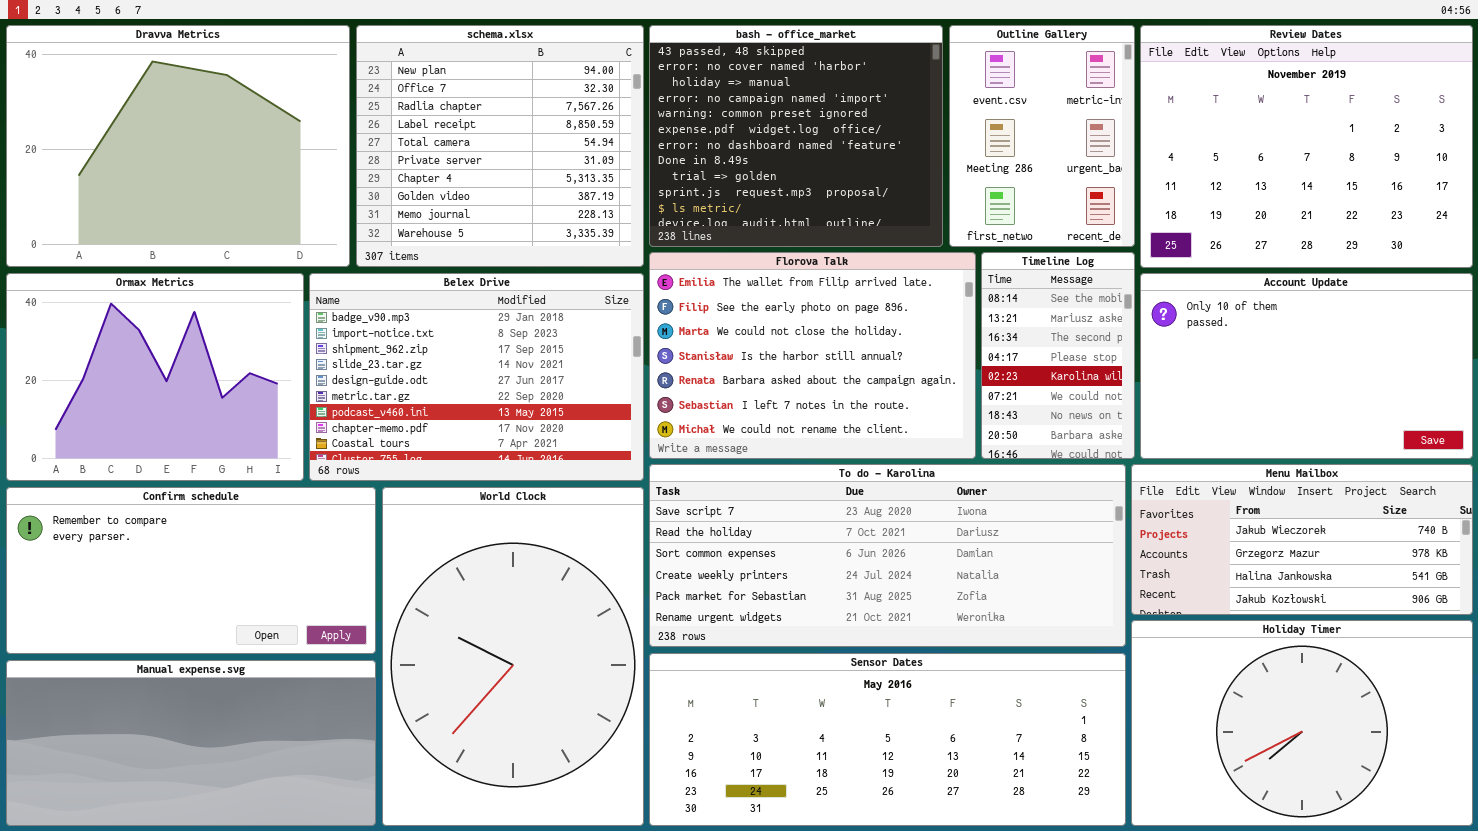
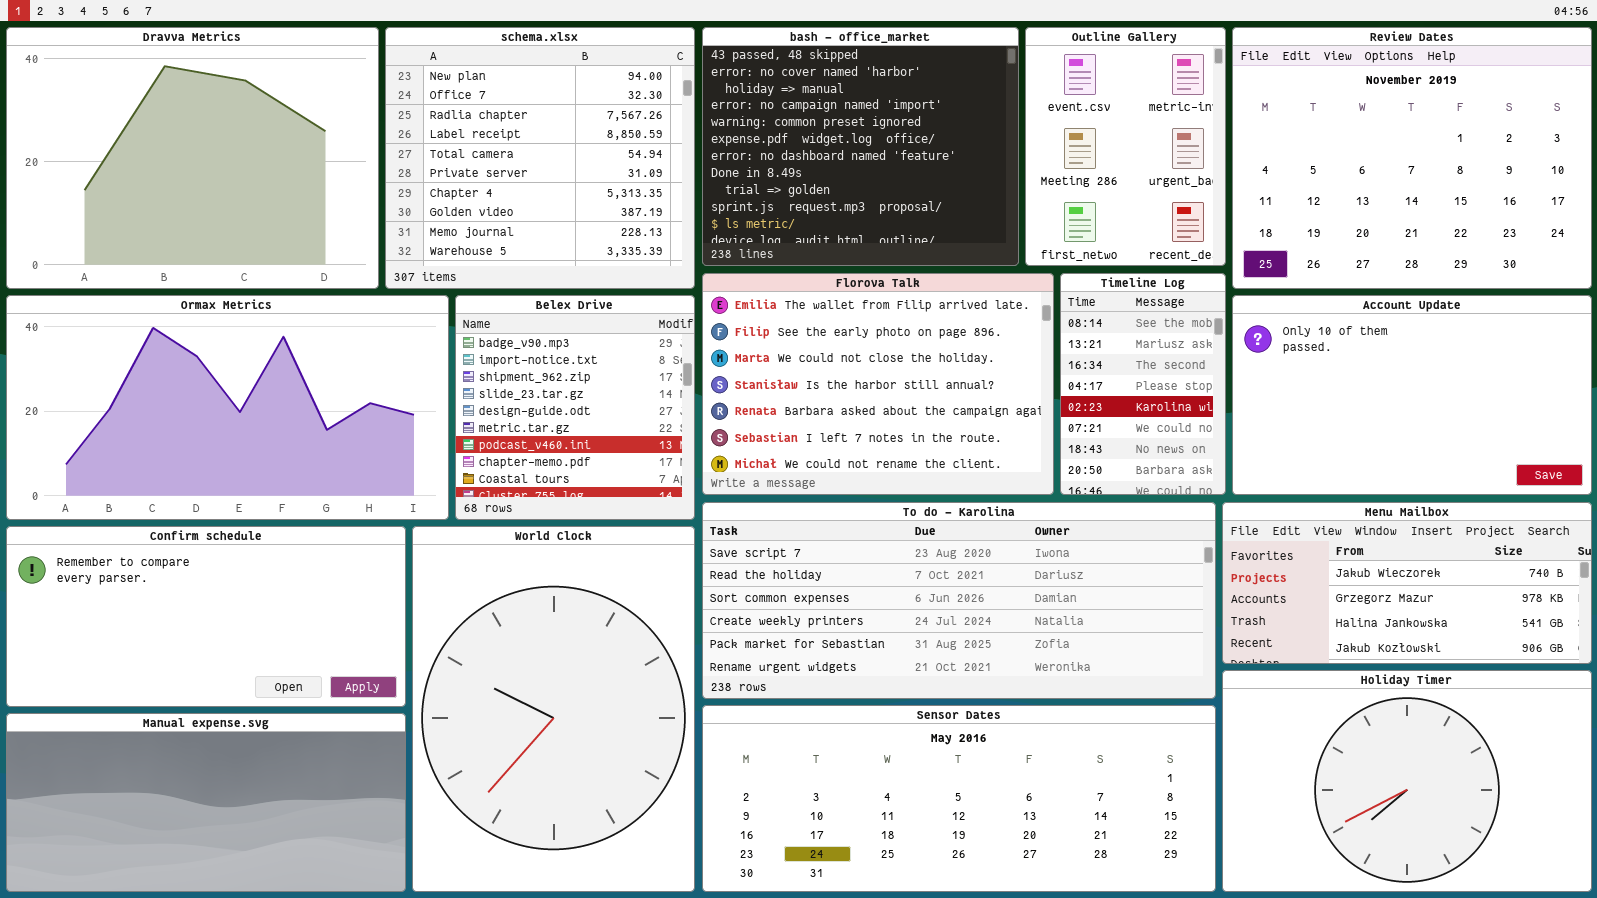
Ormax Metrics: [6,273,304,481] -> [6,295,449,520], resized
Belex Drive: [309,273,644,481] -> [455,295,695,520], resized

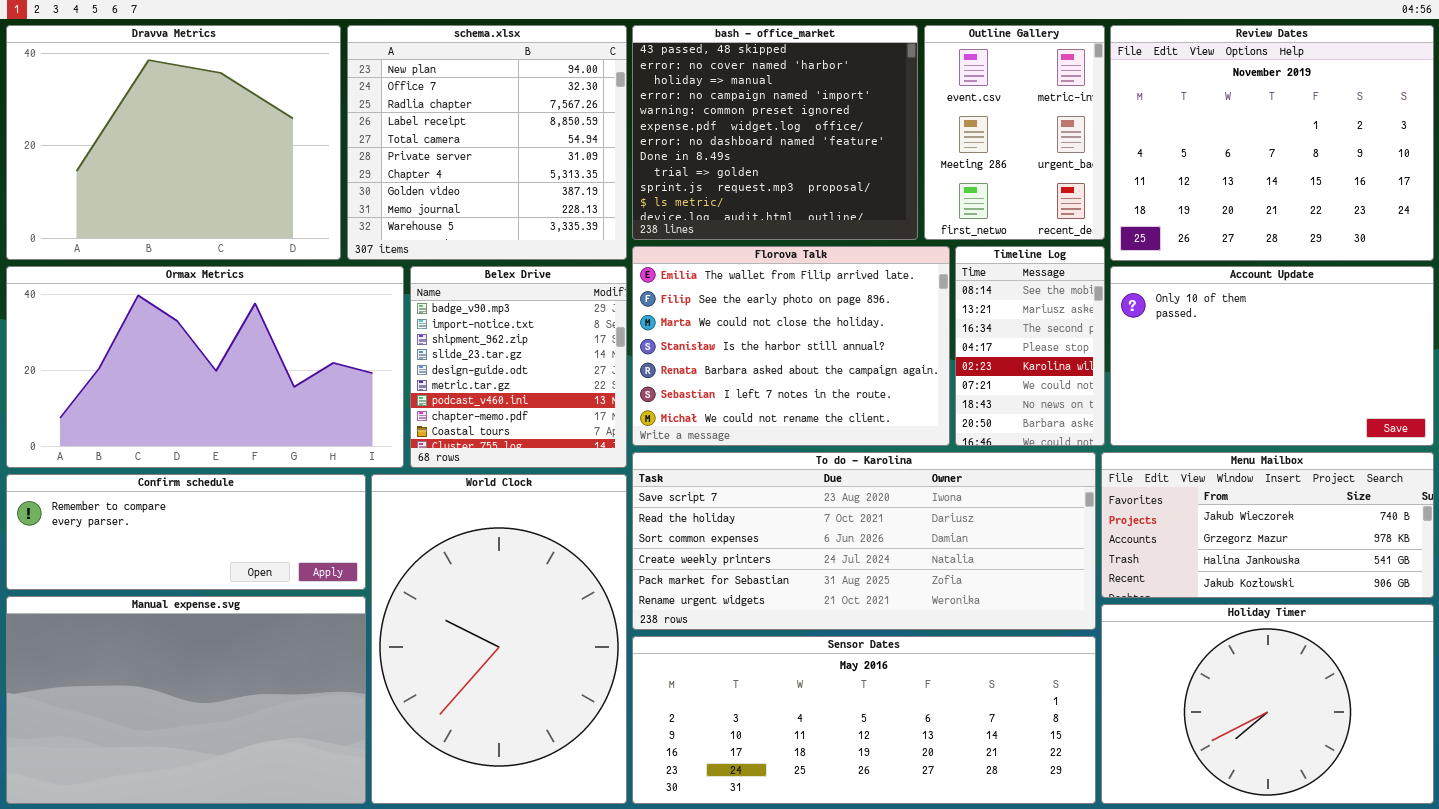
Confirm schedule: [6,526,406,707] -> [6,474,366,590], resized
Manual expense.svg: [6,713,406,892] -> [6,596,366,804], resized

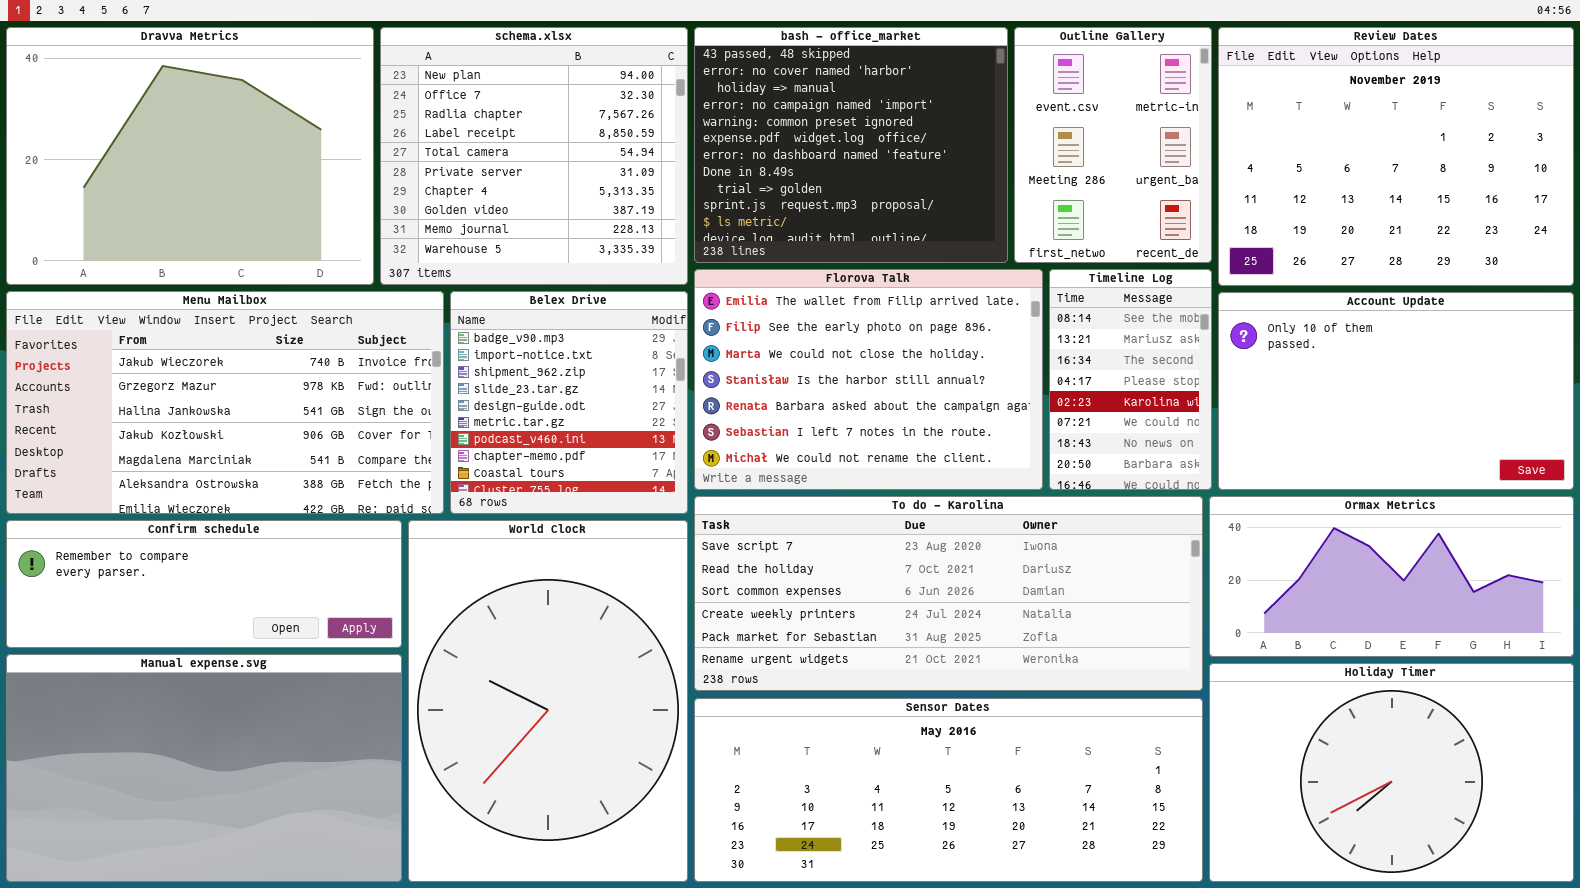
Ormax Metrics: [6,266,404,468] -> [1209,496,1574,657], moved, resized
Menu Mailbox: [1101,452,1434,598] -> [6,291,444,514], moved, resized

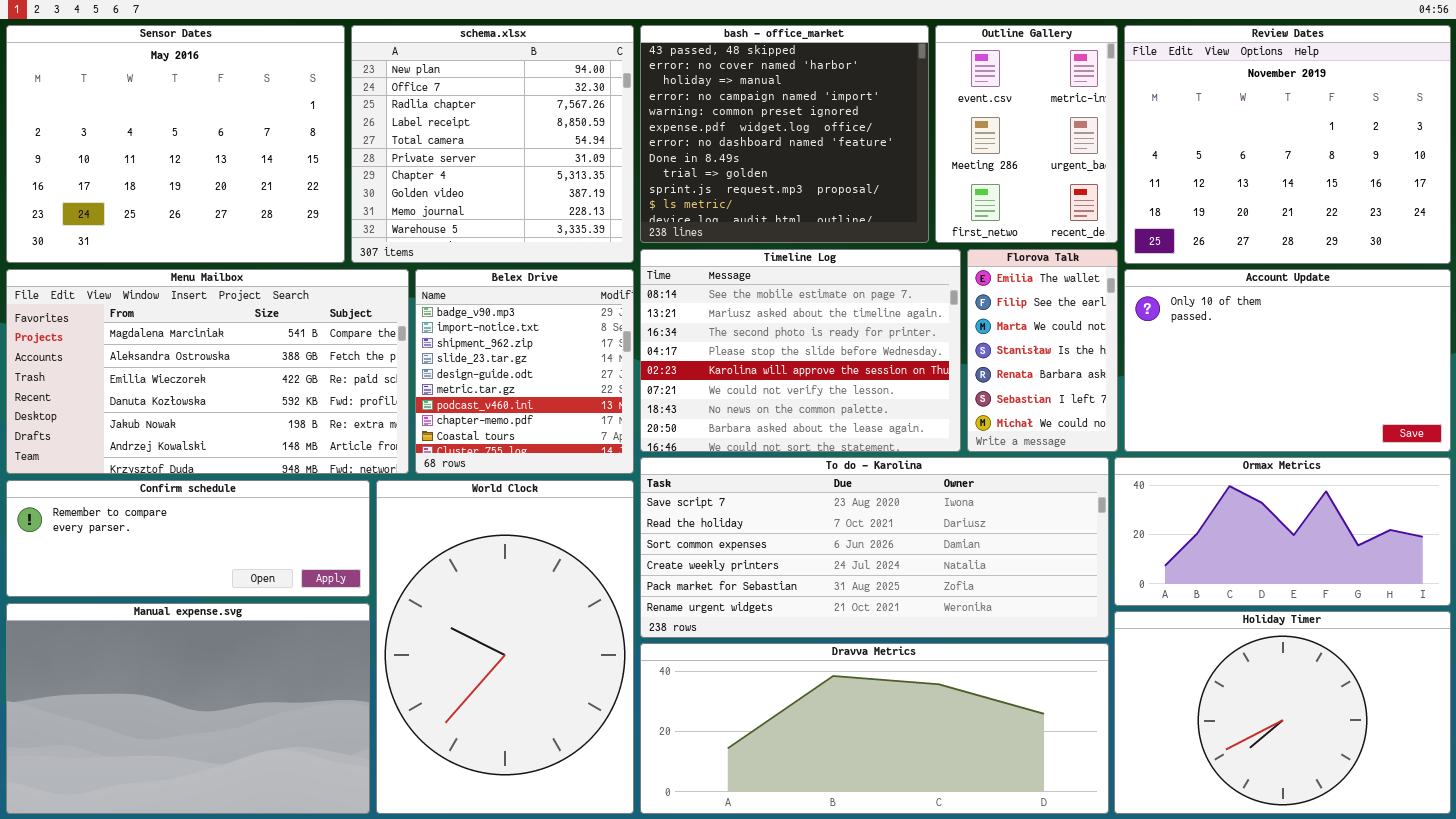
Dravva Metrics: [6,27,374,285] -> [640,643,1109,814], moved, resized
Florova Talk: [694,269,1043,490] -> [967,249,1118,452], moved, resized
Timeline Log: [1049,269,1212,490] -> [640,249,961,452], moved, resized
Menu Mailbox: [6,291,444,514] -> [6,269,409,474], scrolled down 4 rows
Sensor Dates: [694,698,1203,882] -> [6,25,345,263], moved, resized

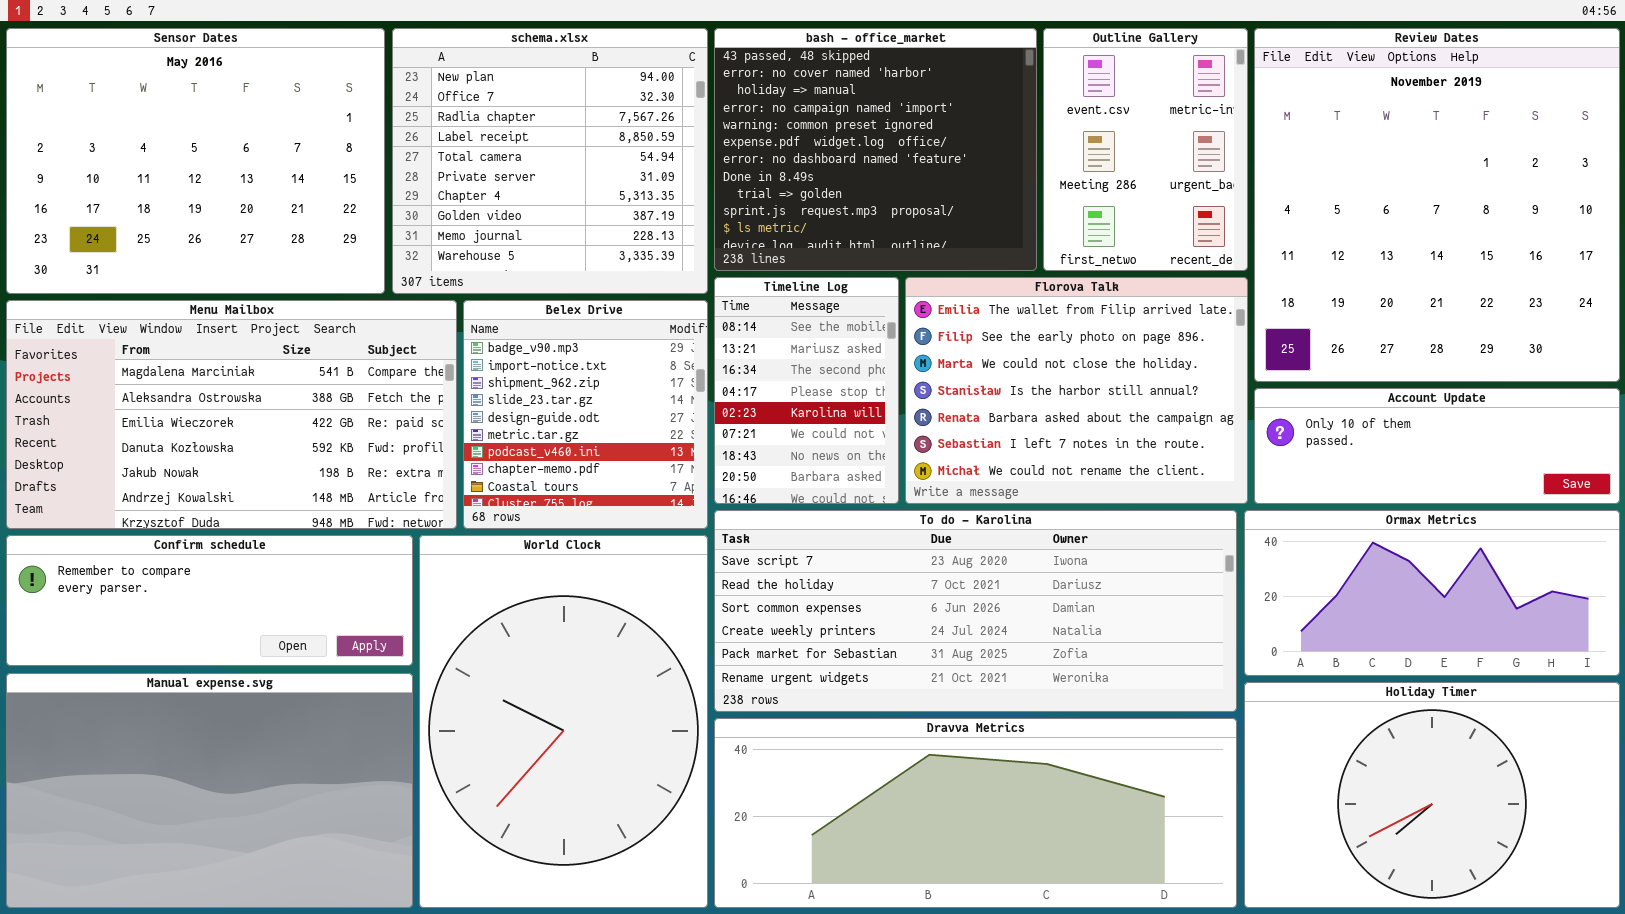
Review Dates: [1124,25,1451,264] -> [1254,28,1620,382], resized
Timeline Log: [640,249,961,452] -> [714,277,899,504], resized
Florova Talk: [967,249,1118,452] -> [905,277,1248,504], resized
Account Update: [1124,269,1451,452] -> [1254,388,1620,504], resized

